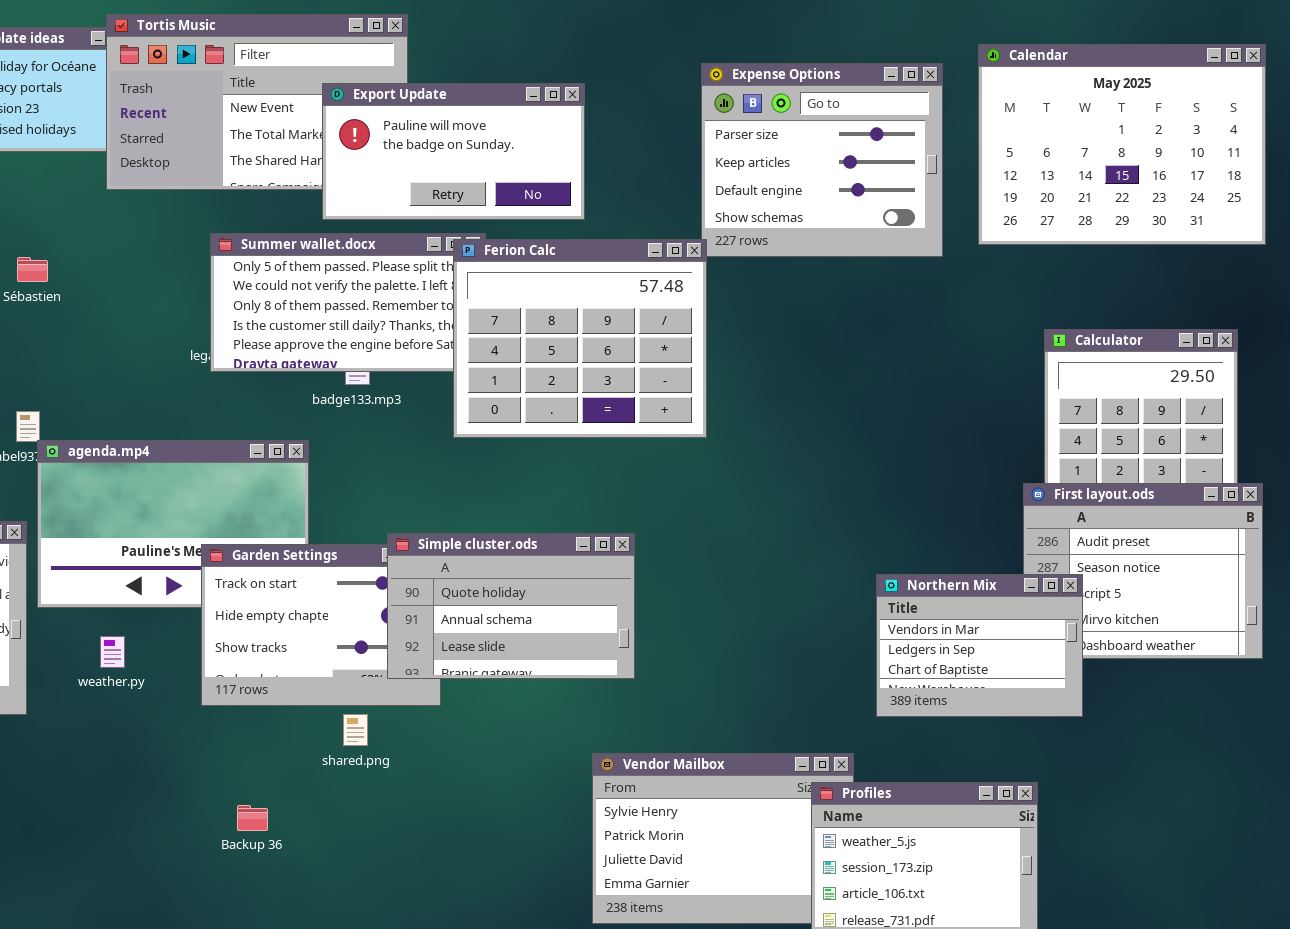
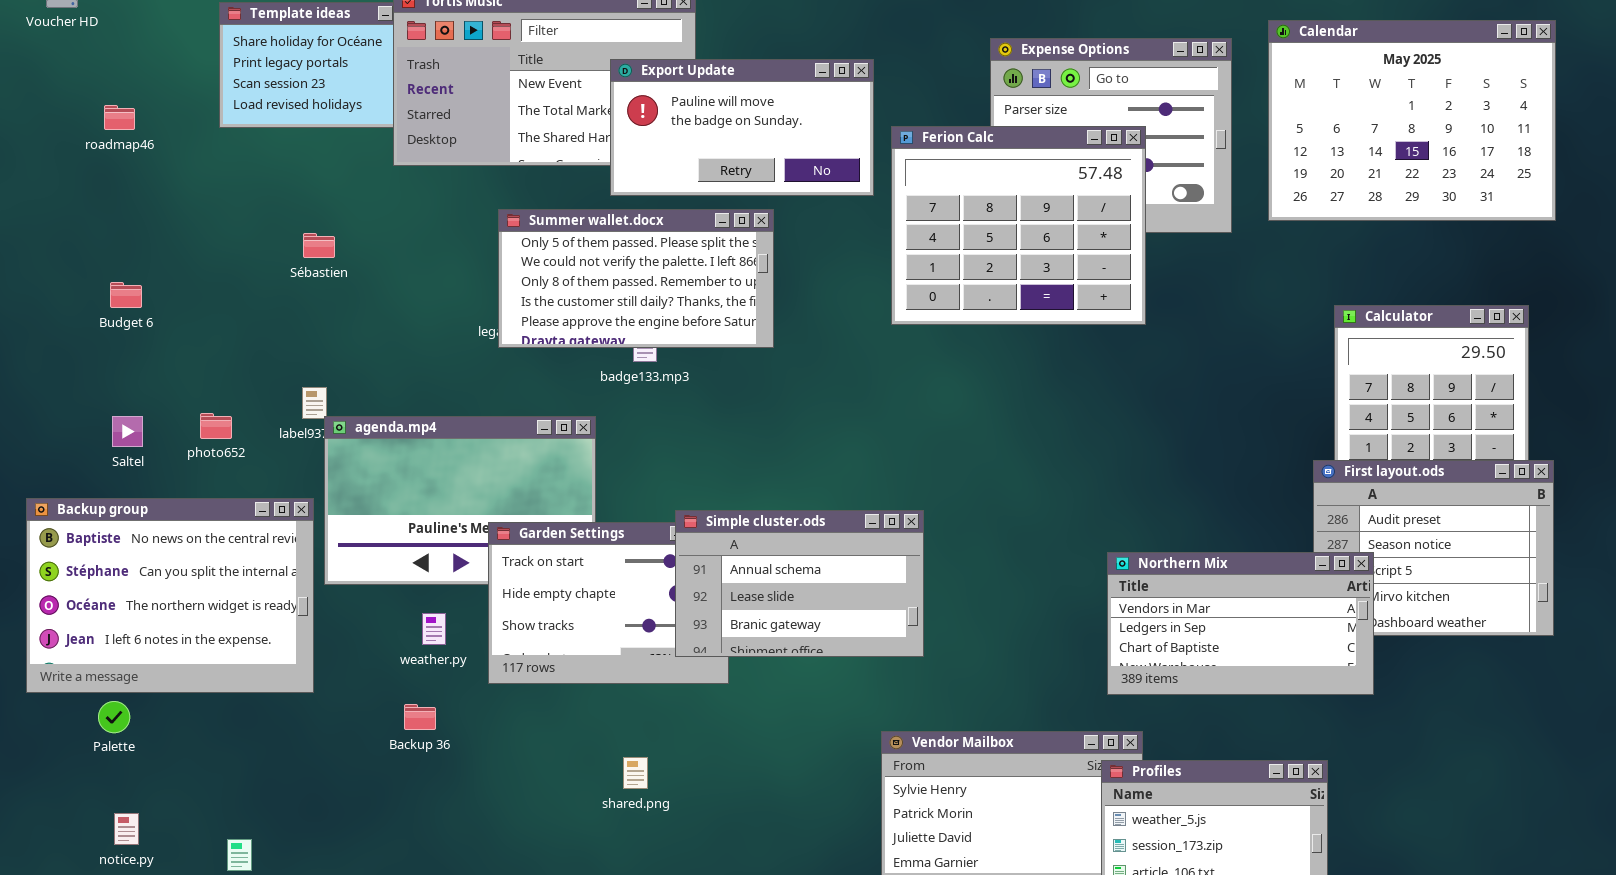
Ferion Calc: [453,239,707,438] -> [891,126,1146,325], moved
Simple cluster.ods: [387,533,635,679] -> [675,510,924,657], scrolled down 1 row
Northern Mix: [876,574,1083,717] -> [1107,552,1374,695], resized
weather.py: [100,636,125,668] -> [422,613,446,645], moved
shared.png: [343,714,368,746] -> [623,757,648,789], moved
Backup 36: [237,805,268,831] -> [404,704,436,730], moved

